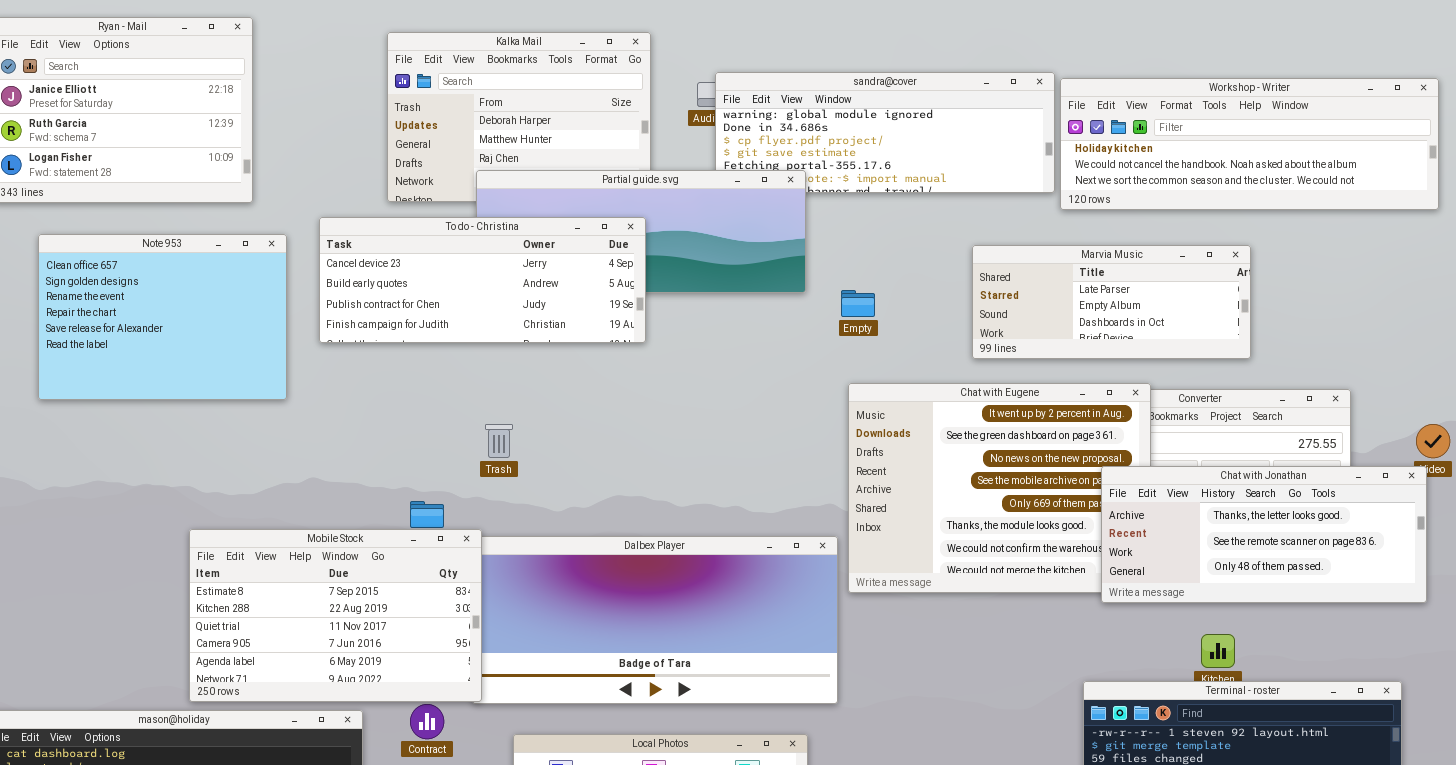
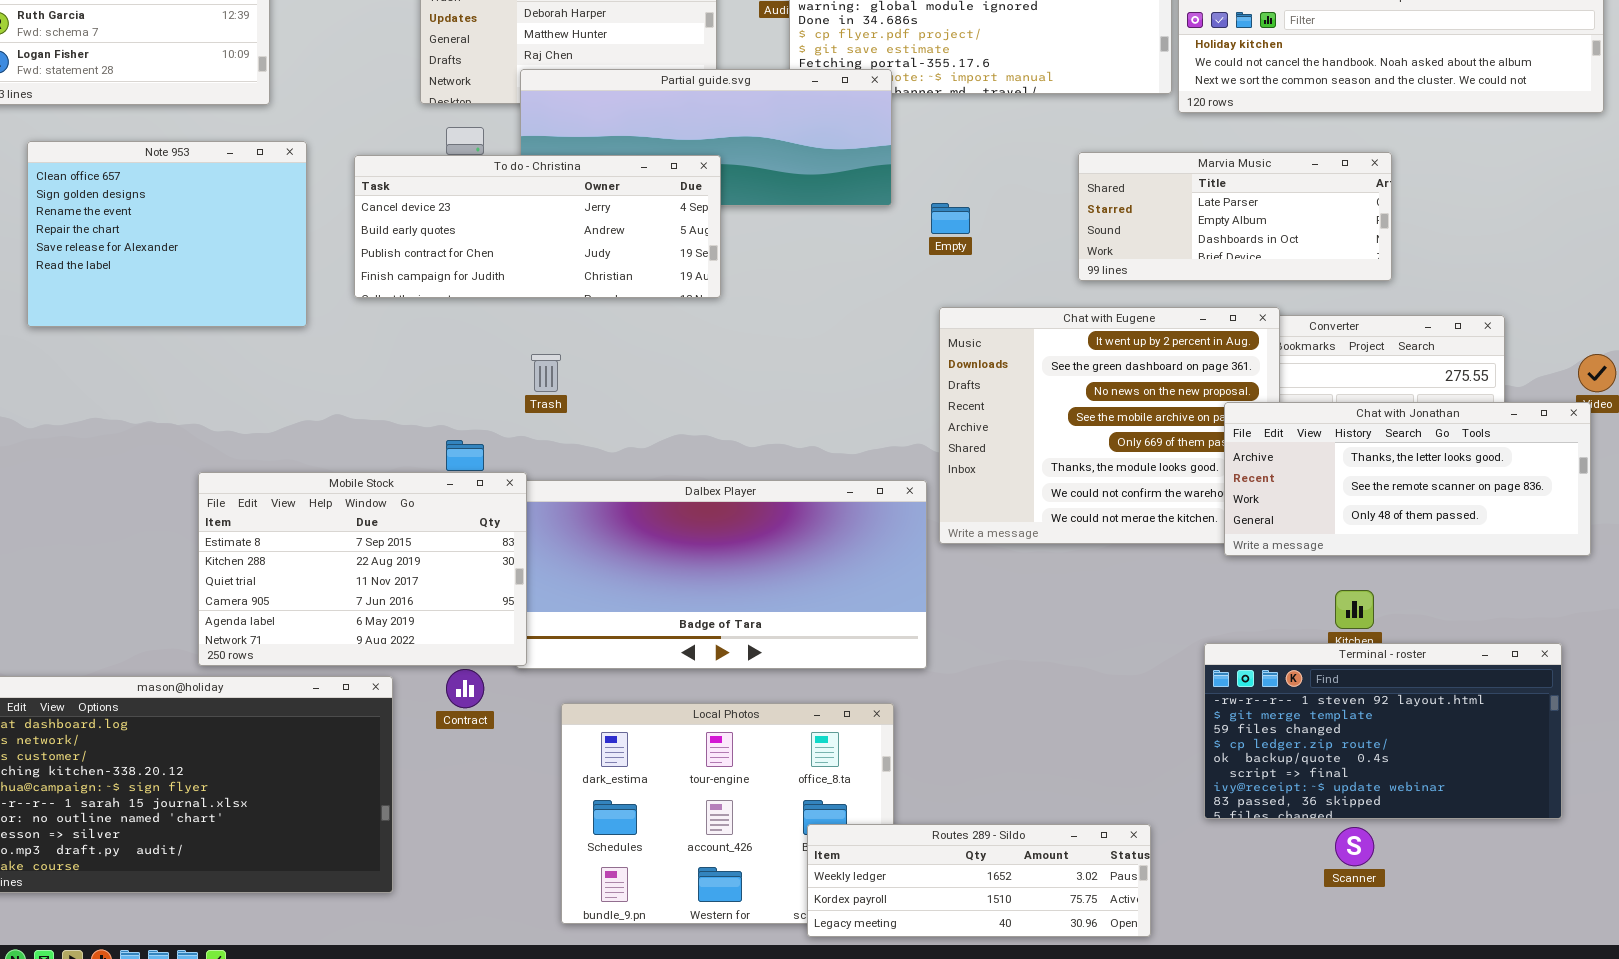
To do - Christina: [319,217,646,343] -> [354,155,721,298], moved

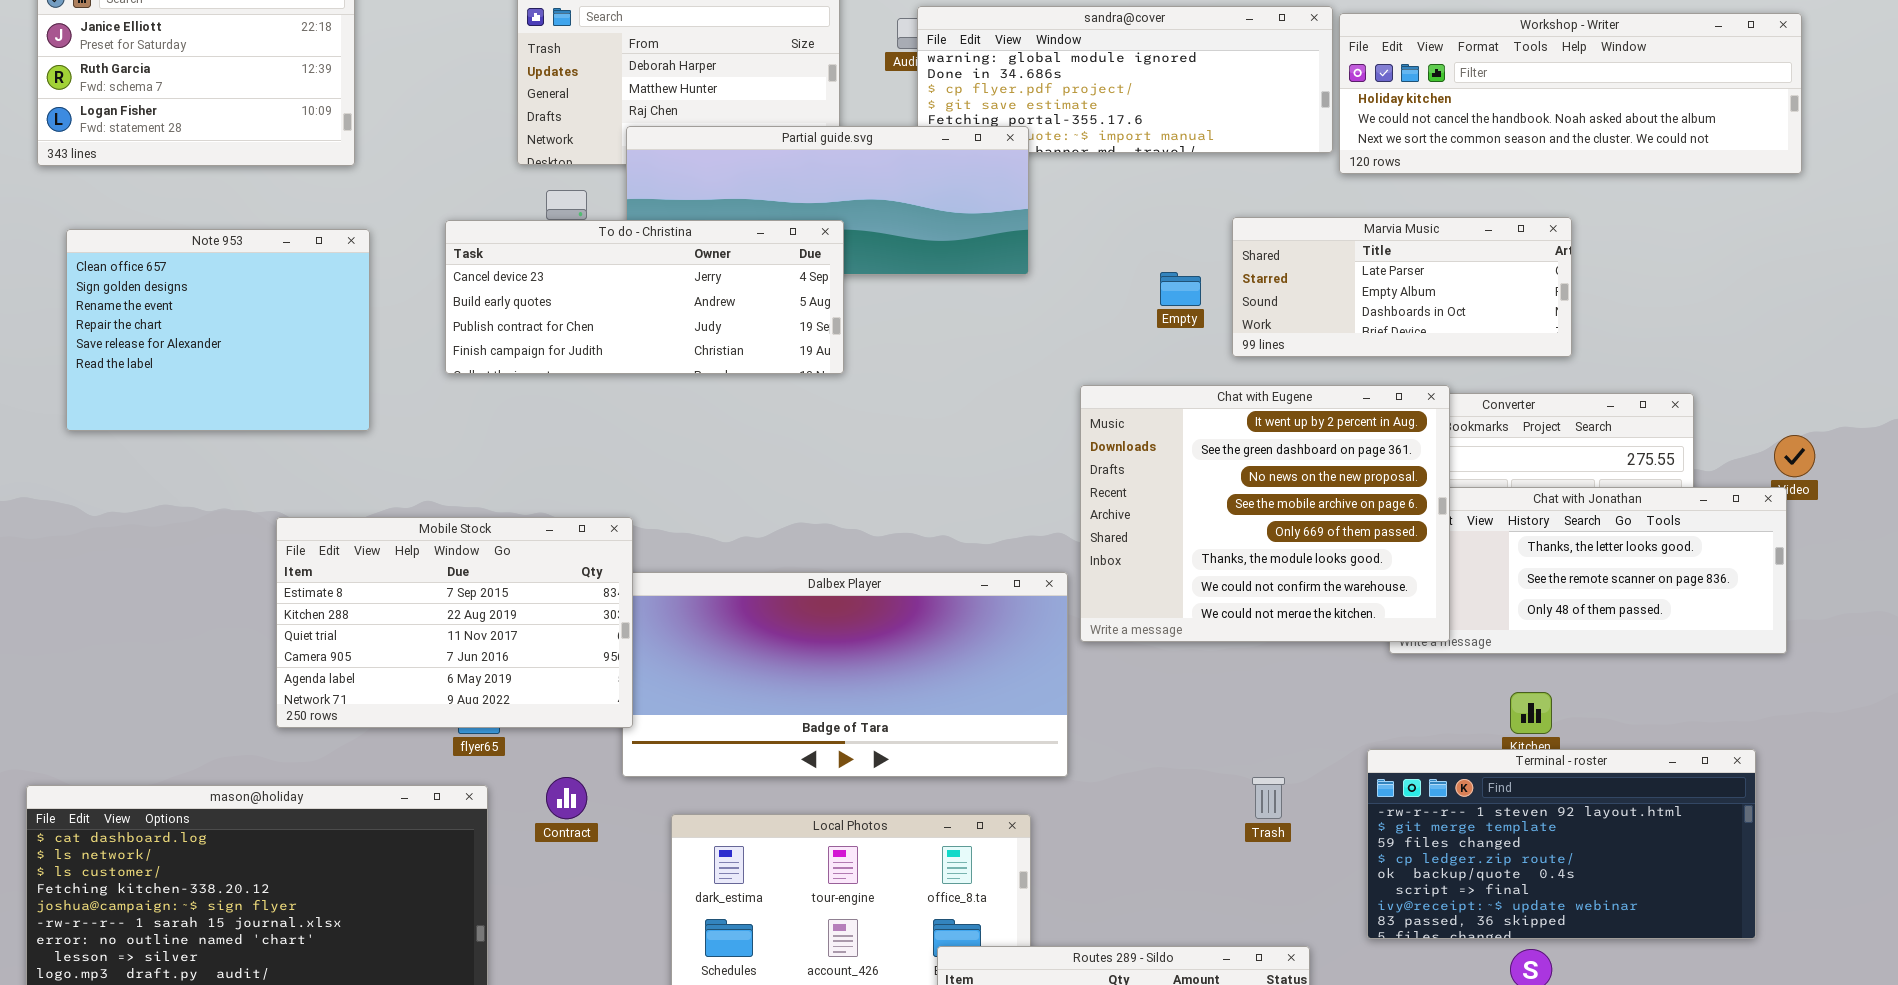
Note 953: [27,141,307,327] -> [66,229,370,431], moved
Empty: [931,203,970,234] -> [1160,272,1201,306], moved
Chat with Eugene: [939,307,1280,544] -> [1080,385,1450,642], raised
Trash: [531,354,561,392] -> [1252,777,1285,819], moved
Mobile Stock: [198,472,527,666] -> [276,517,633,728], moved

